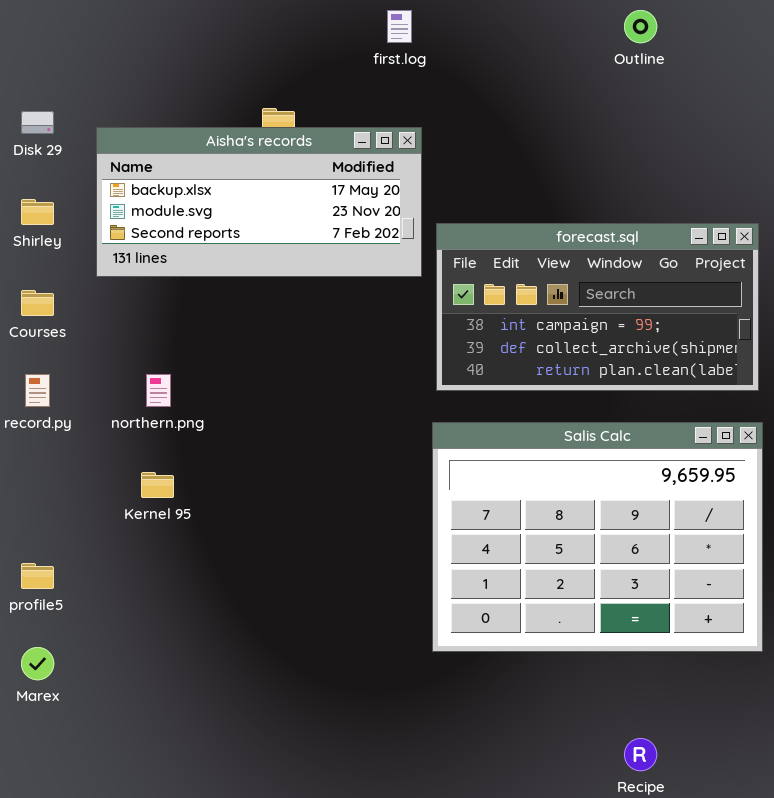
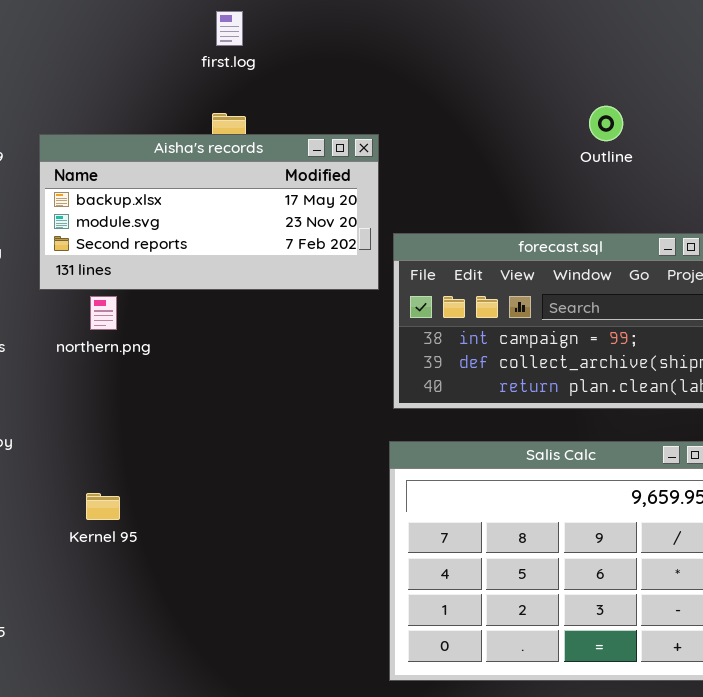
first.log: [387,10,412,43] -> [216,11,243,46], moved
Outline: [624,10,657,43] -> [589,106,623,141], moved
northern.png: [146,374,171,407] -> [90,296,117,330], moved

